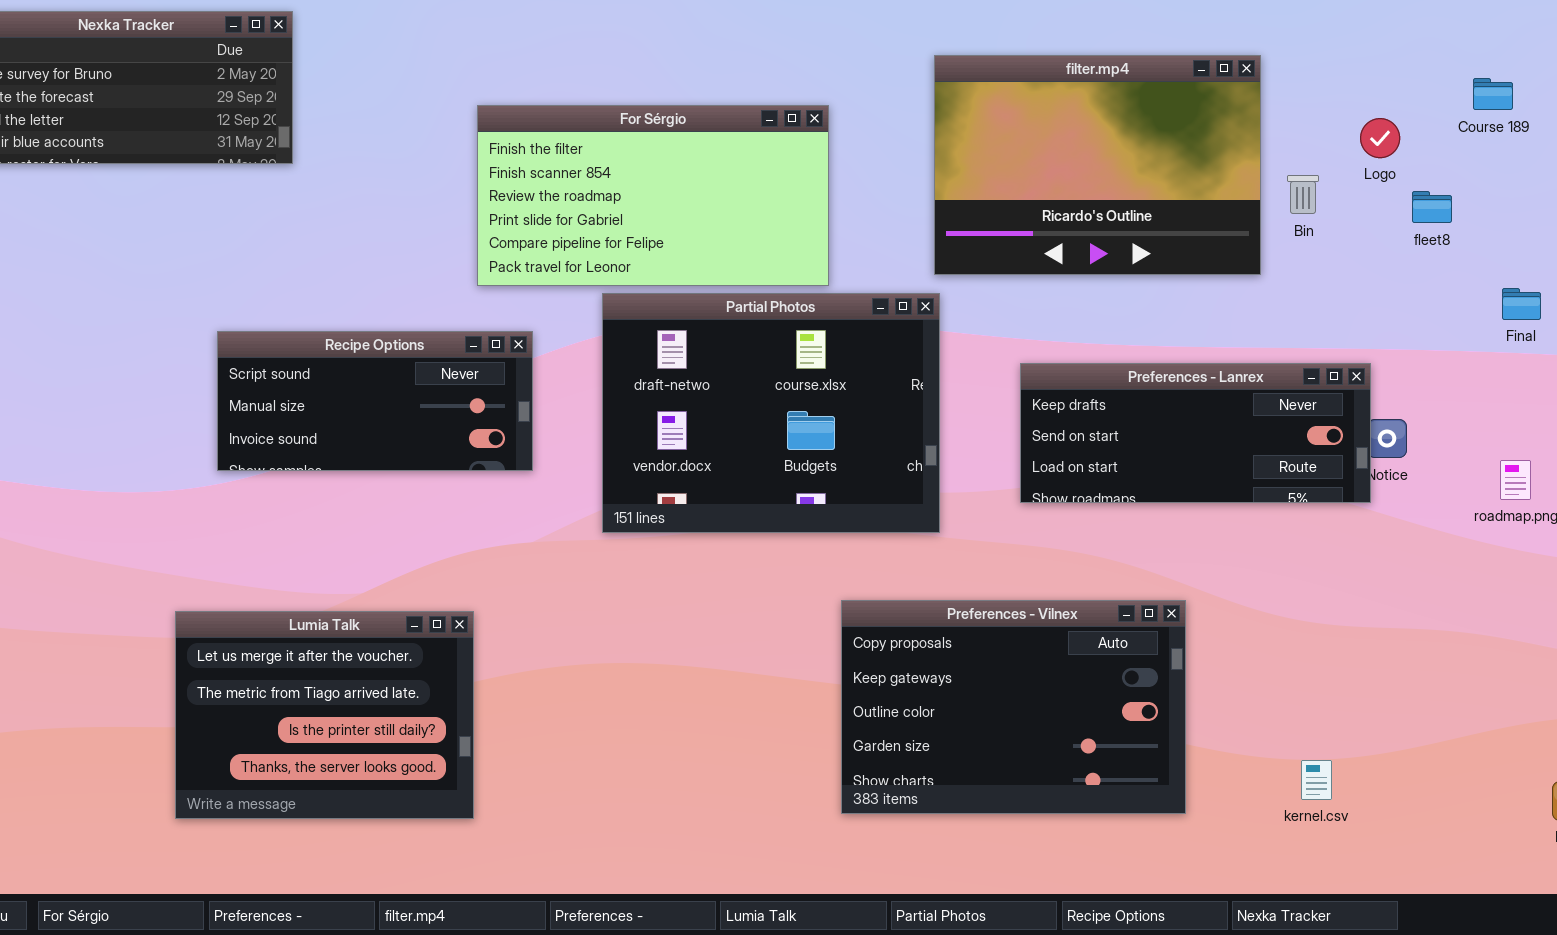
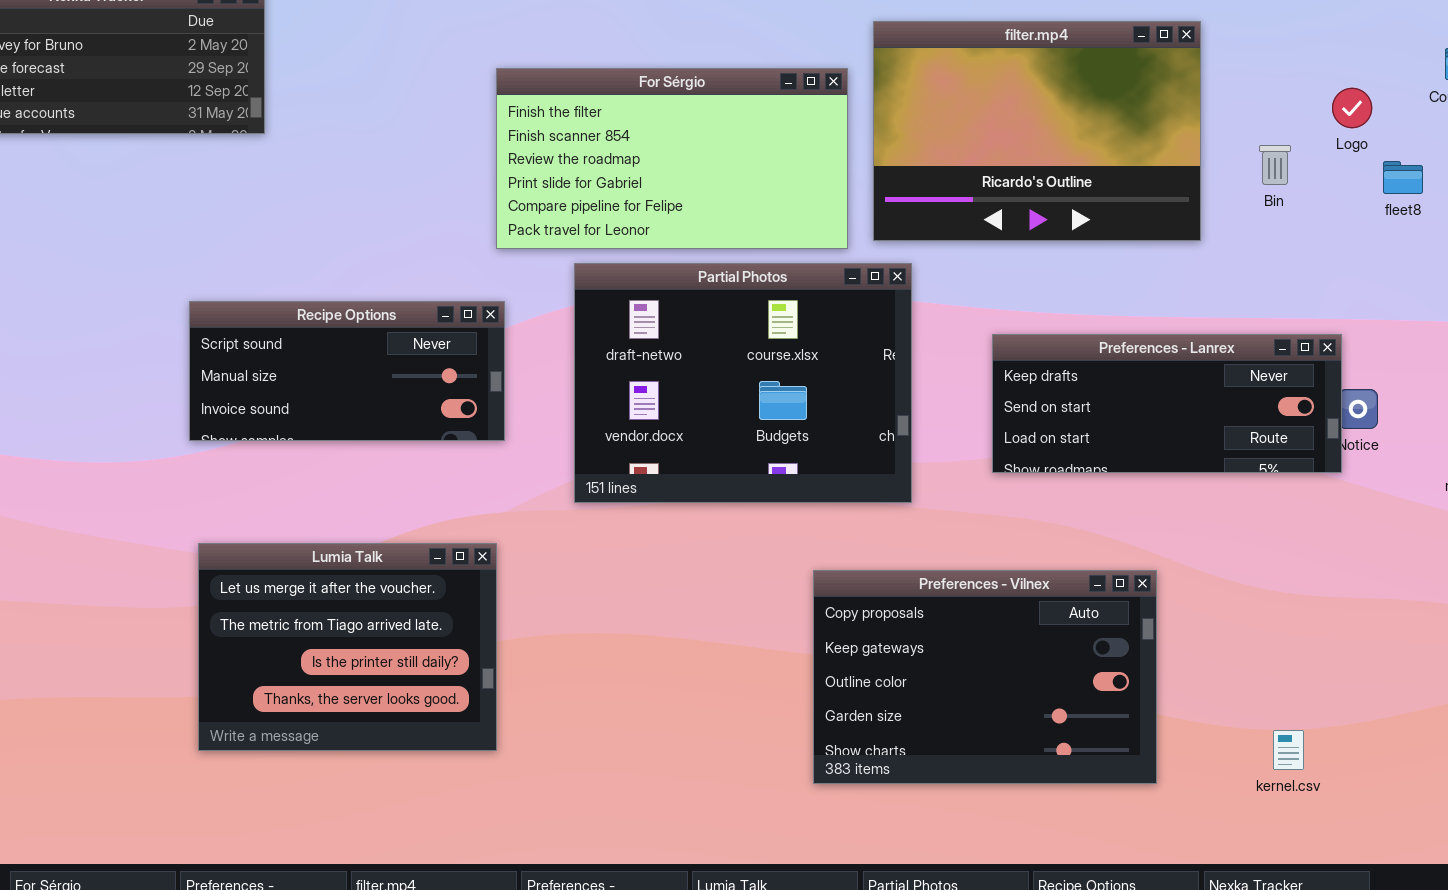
filter.mp4: [934,55,1261,275] -> [873,21,1201,241], moved
For Sérgio: [477,105,829,286] -> [496,68,848,249], moved
Lumia Talk: [175,611,474,819] -> [198,543,497,751], moved

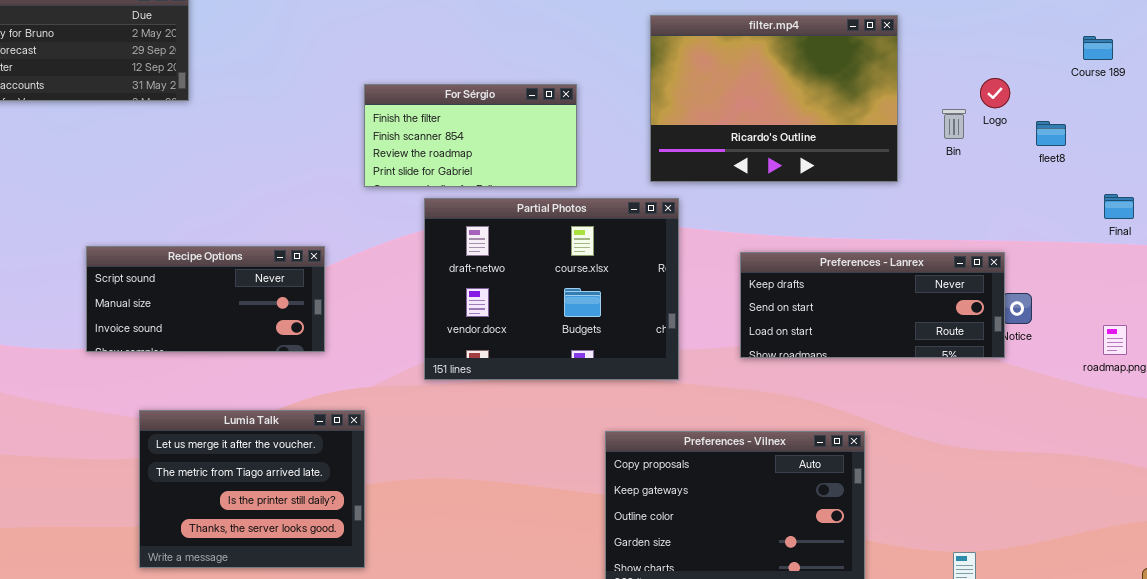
For Sérgio: [496,68,848,249] -> [364,84,577,187], resized
Logo: [1332,88,1372,128] -> [980,78,1010,108], moved
Recipe Options: [189,301,505,441] -> [86,246,325,352], moved

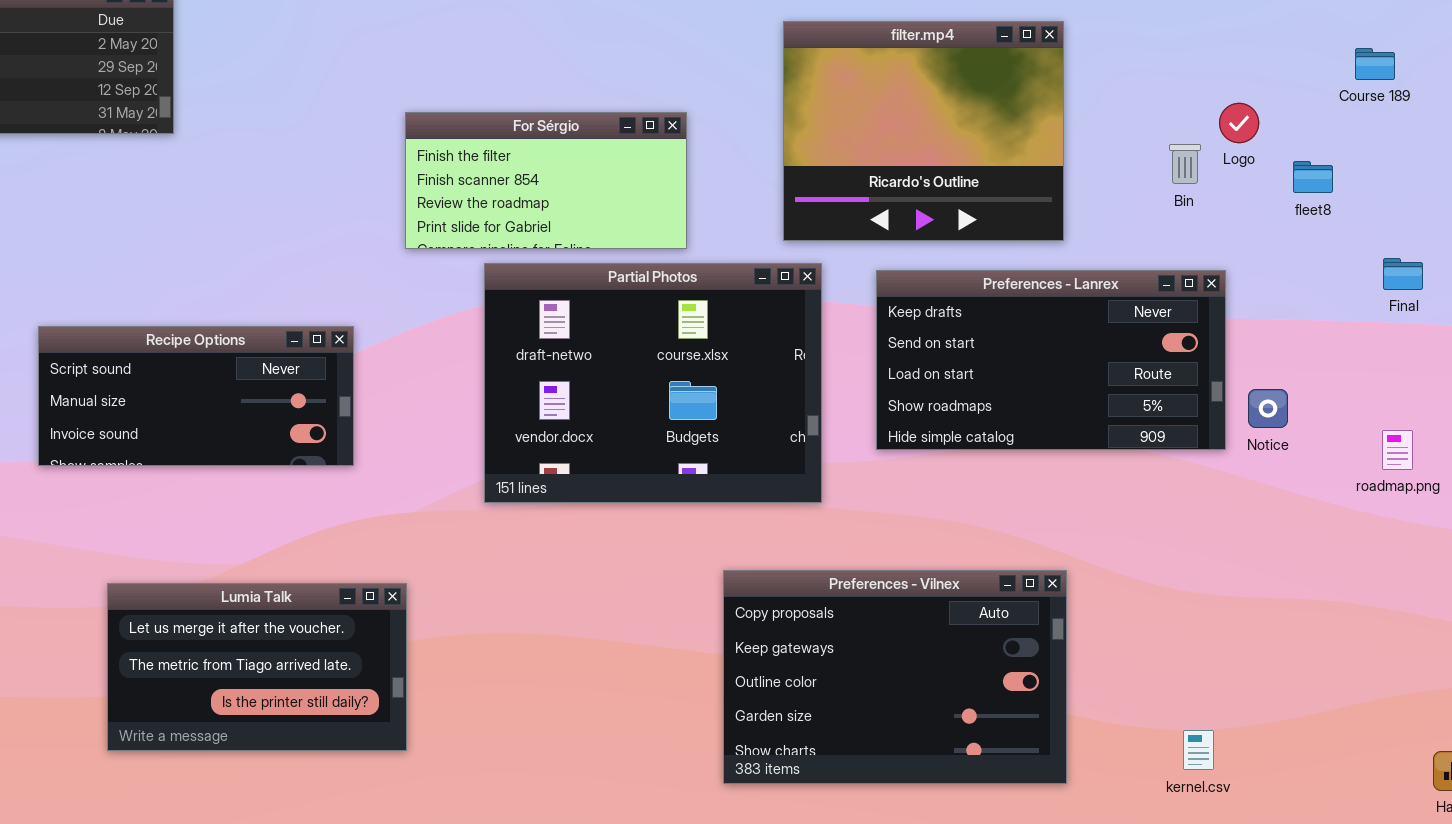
filter.mp4: [650,15,898,182] -> [783,21,1064,241], resized
Preferences - Lanrex: [740,252,1005,358] -> [876,270,1226,450], moved, resized
Lumia Talk: [139,410,365,568] -> [107,583,407,751], resized

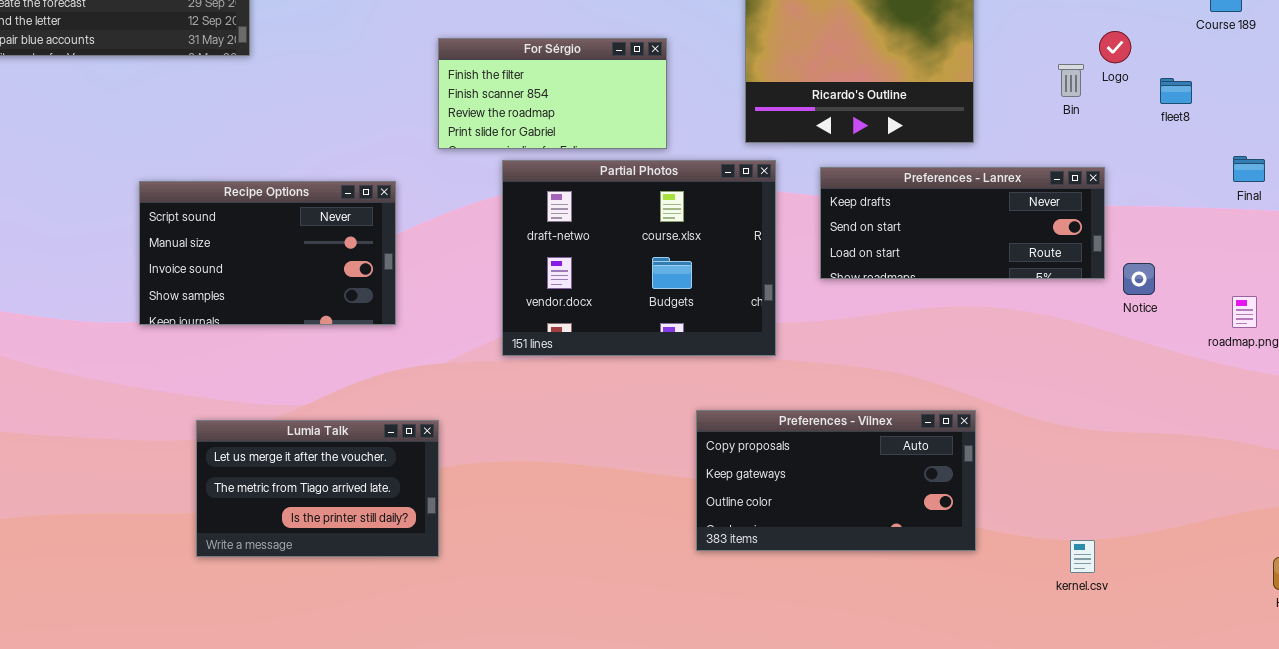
Preferences - Lanrex: [876,270,1226,450] -> [820,167,1105,279], resized
Recipe Options: [38,326,354,466] -> [139,181,396,325], resized
Preferences - Vilnex: [723,570,1067,784] -> [696,410,976,551], resized

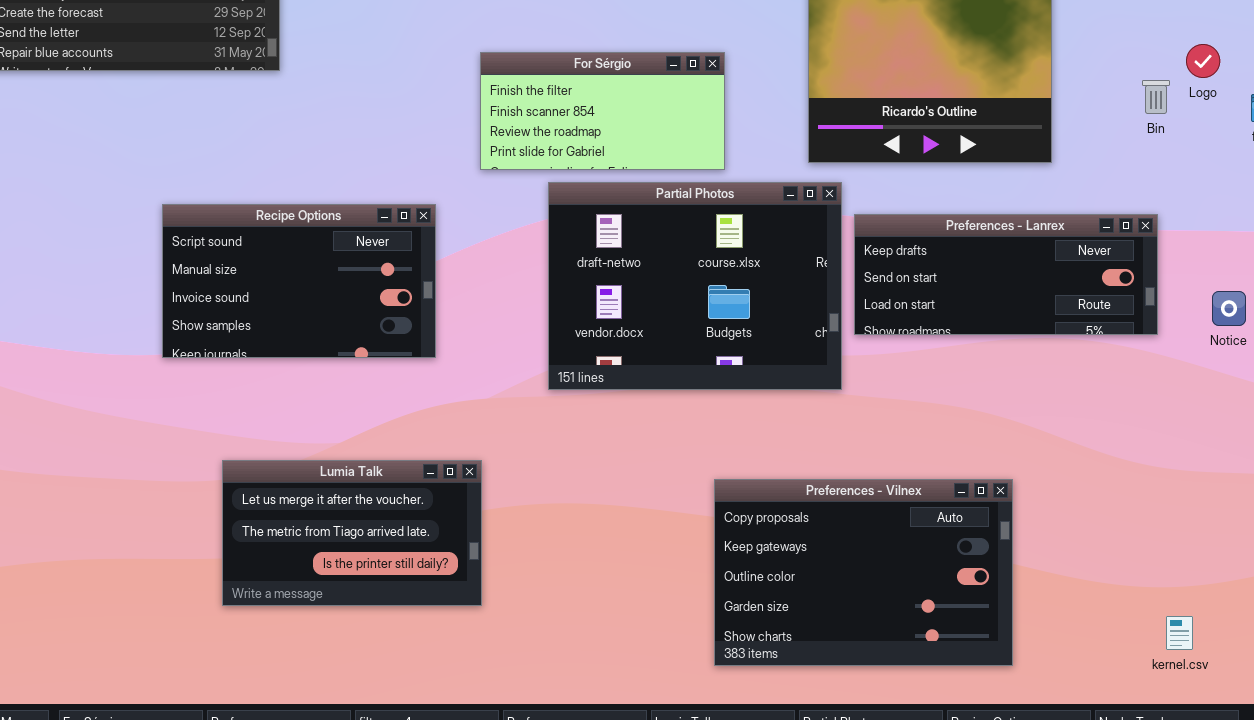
Preferences - Lanrex: [820,167,1105,279] -> [854,214,1158,335], moved
Preferences - Vilnex: [696,410,976,551] -> [714,479,1013,666], moved, resized
kernel.csv: [1070,540,1095,573] -> [1166,616,1193,650], moved

